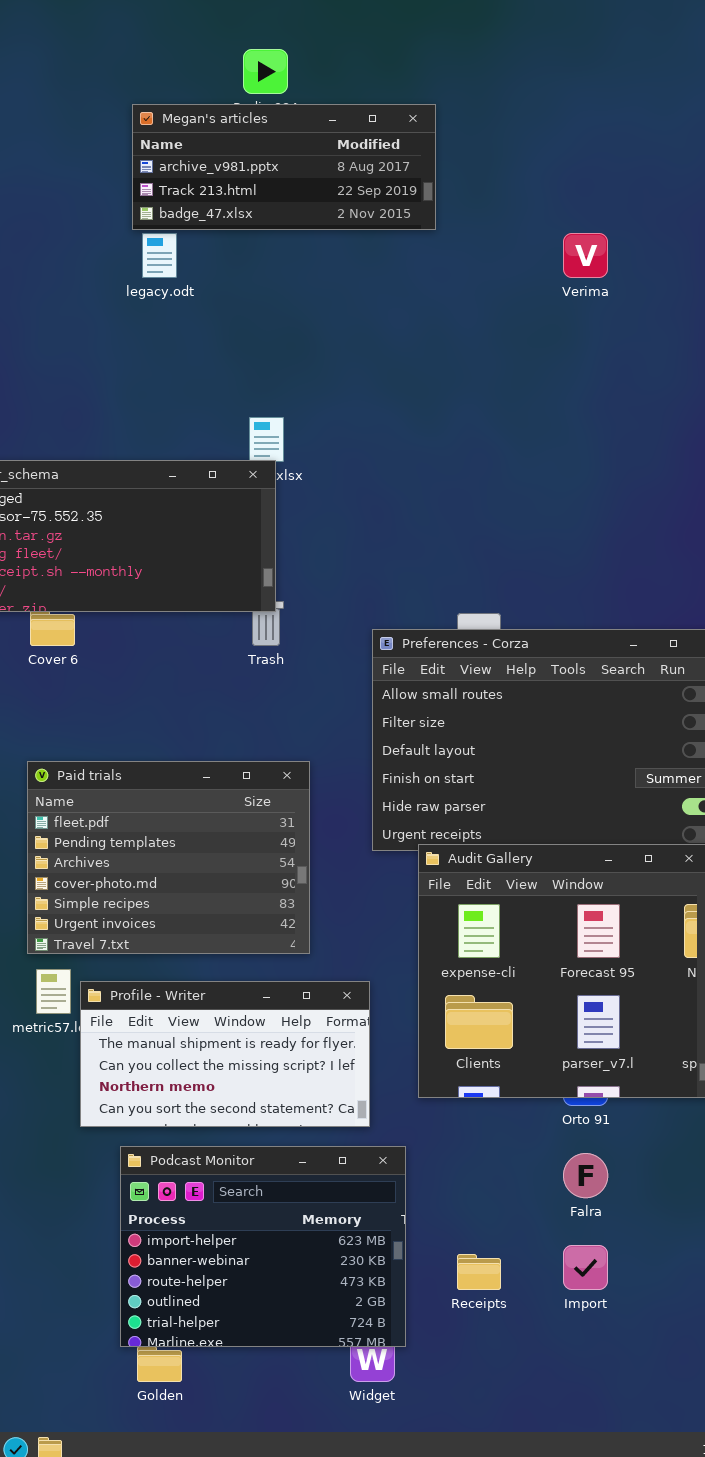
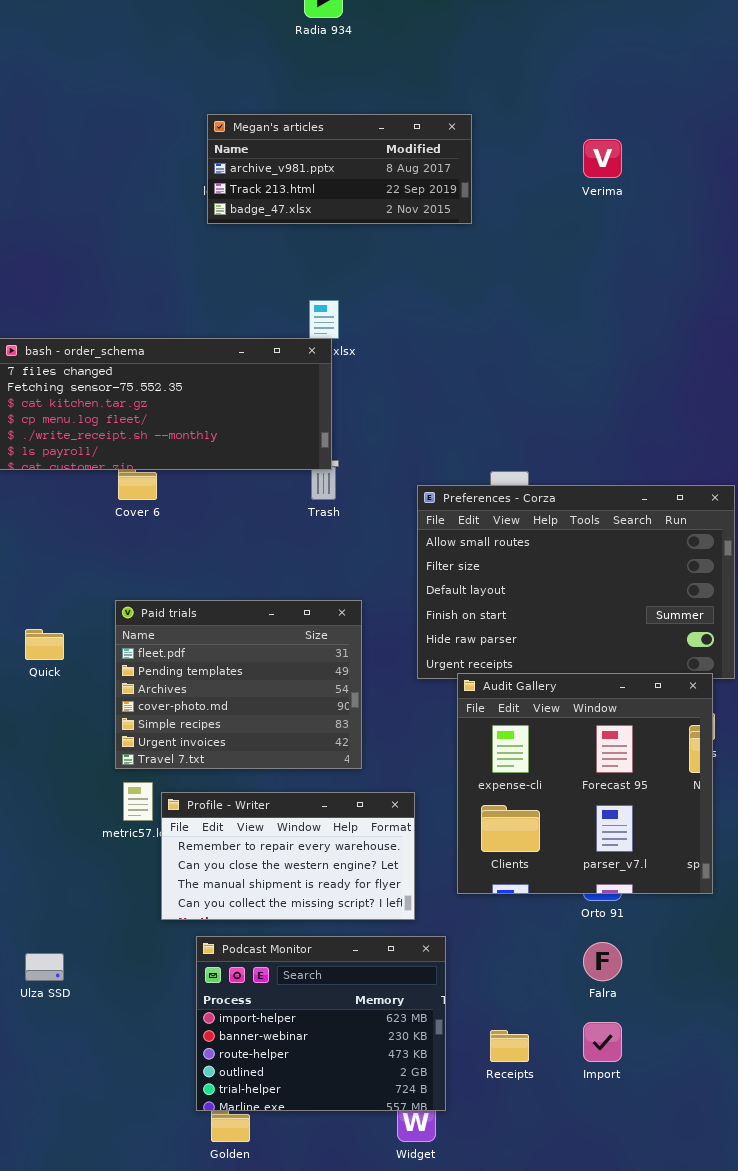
Megan's articles: [132,104,436,230] -> [207,114,472,224], moved
Profile - Writer: [80,981,370,1127] -> [161,792,415,920], scrolled up 2 rows

